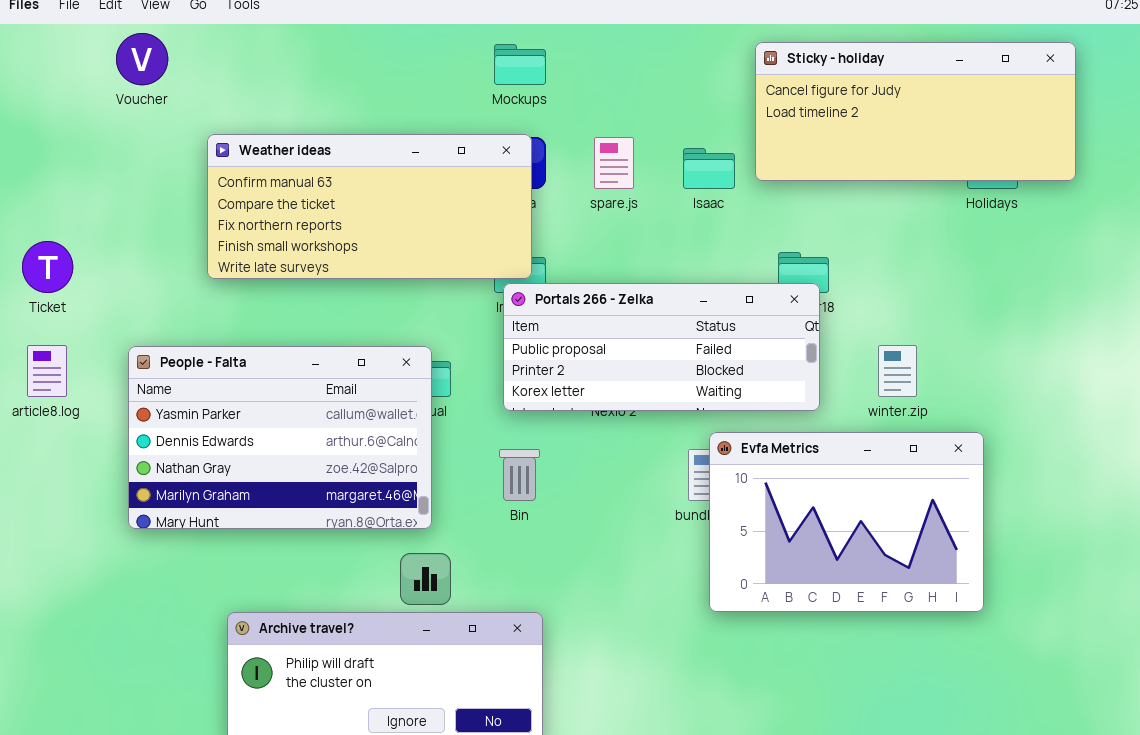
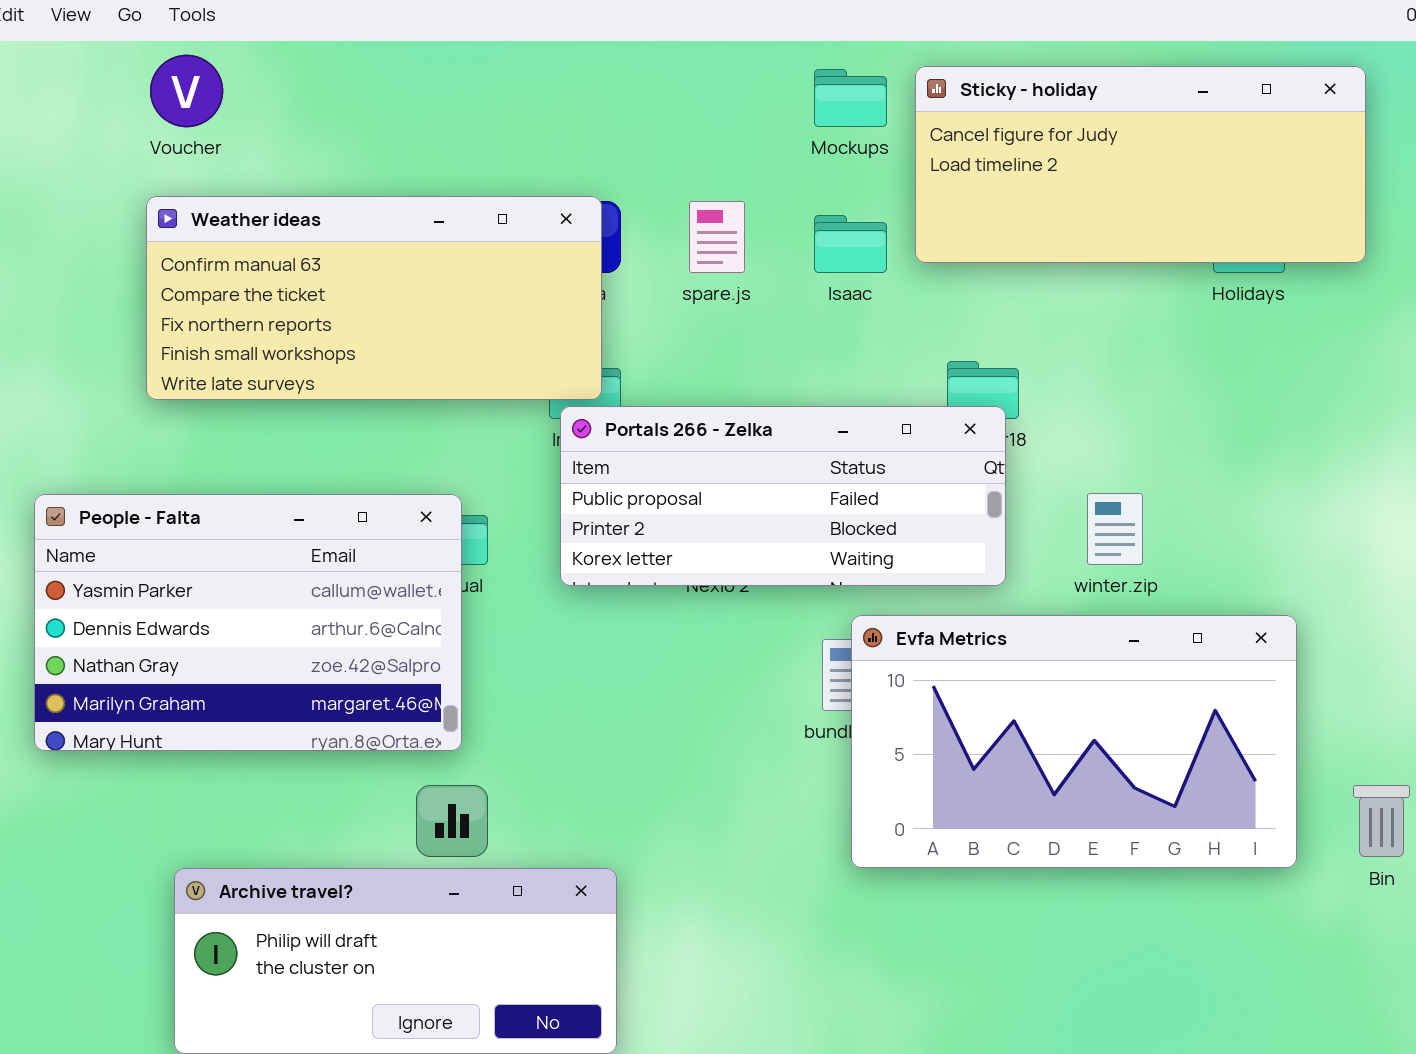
Voucher: [116,33,168,85] -> [150,55,223,127], moved
Mockups: [494,44,546,85] -> [814,69,887,127], moved
Evfa Metrics: [709,432,984,612] -> [851,615,1297,868], resized
Bin: [499,449,540,501] -> [1353,785,1410,857], moved

